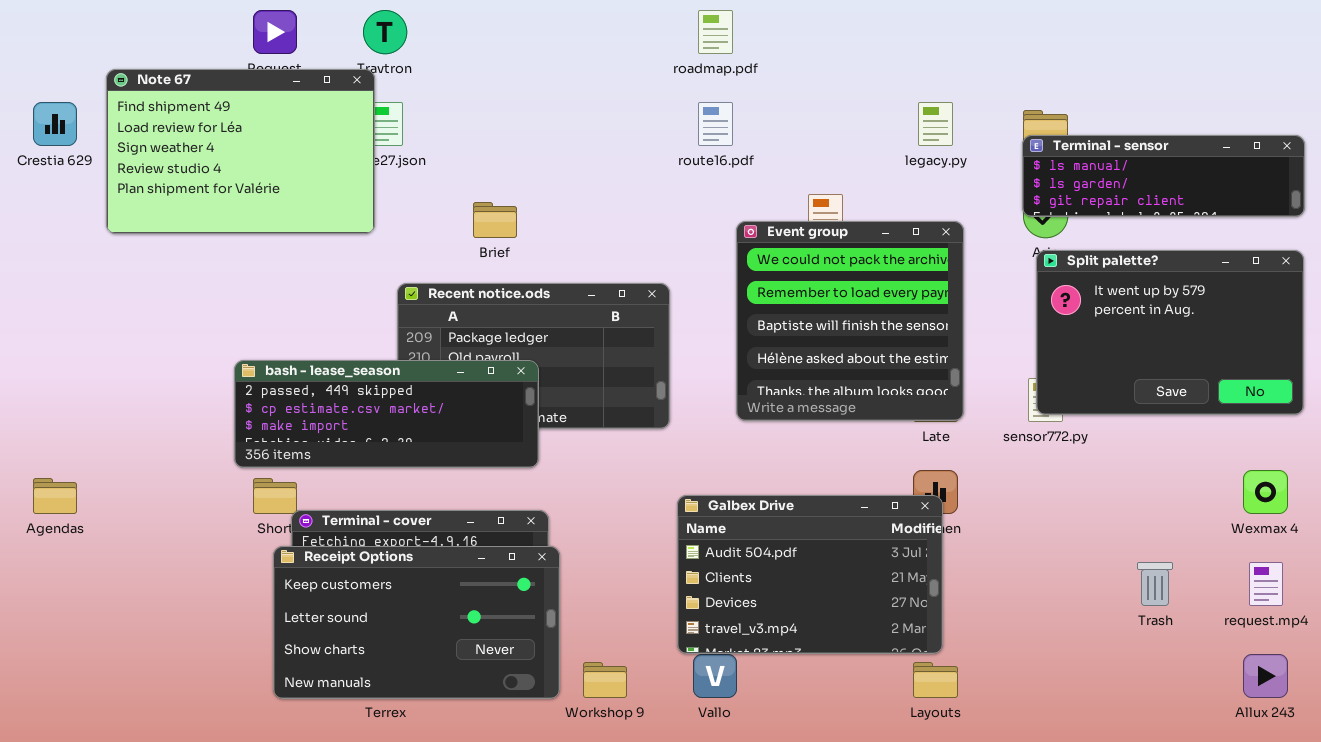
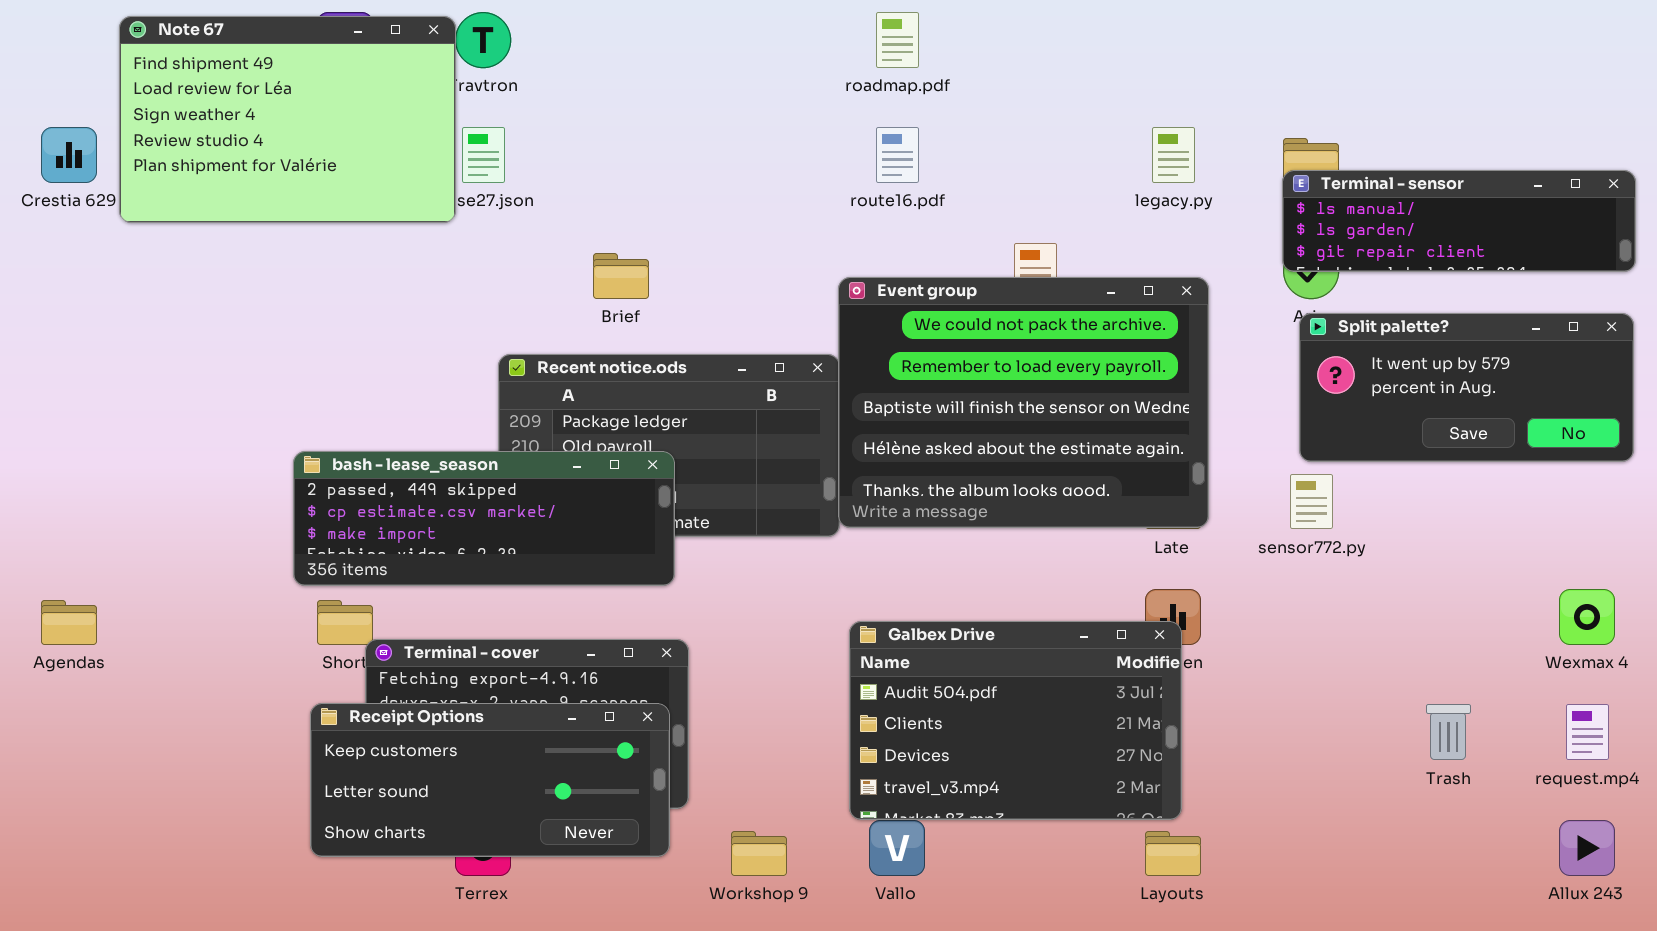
Note 67: [106,69,375,234] -> [119,16,456,223], moved
Event group: [736,221,964,421] -> [838,277,1209,528], resized
Split palette?: [1036,250,1304,415] -> [1299,313,1634,462], resized
Receipt Options: [273,546,560,699] -> [310,703,670,857], moved, resized

